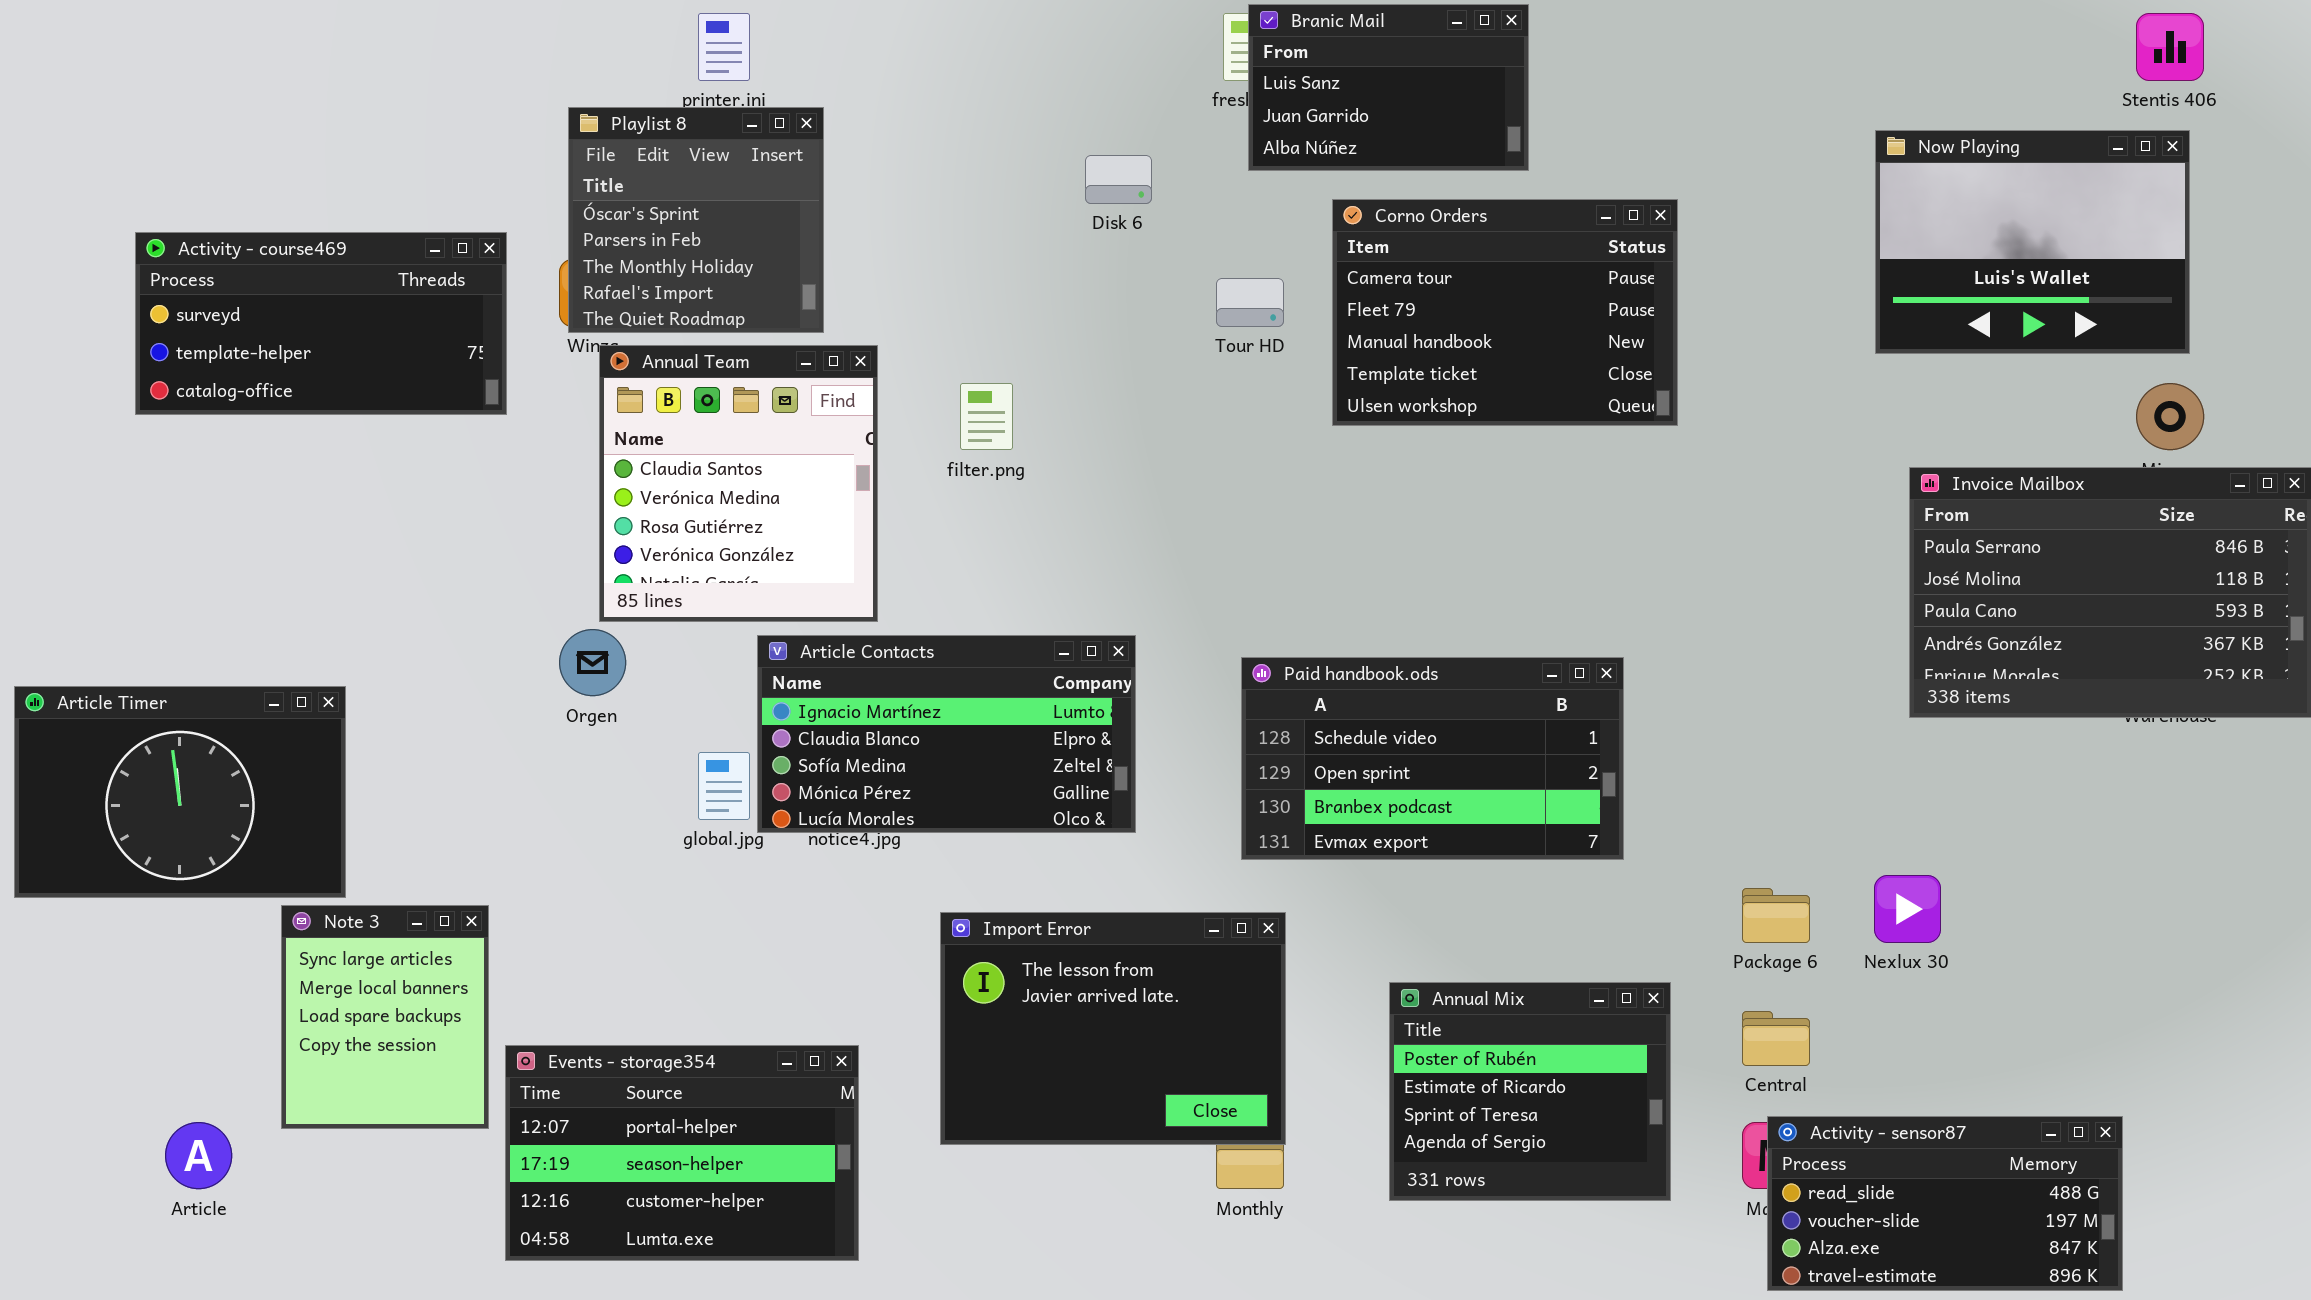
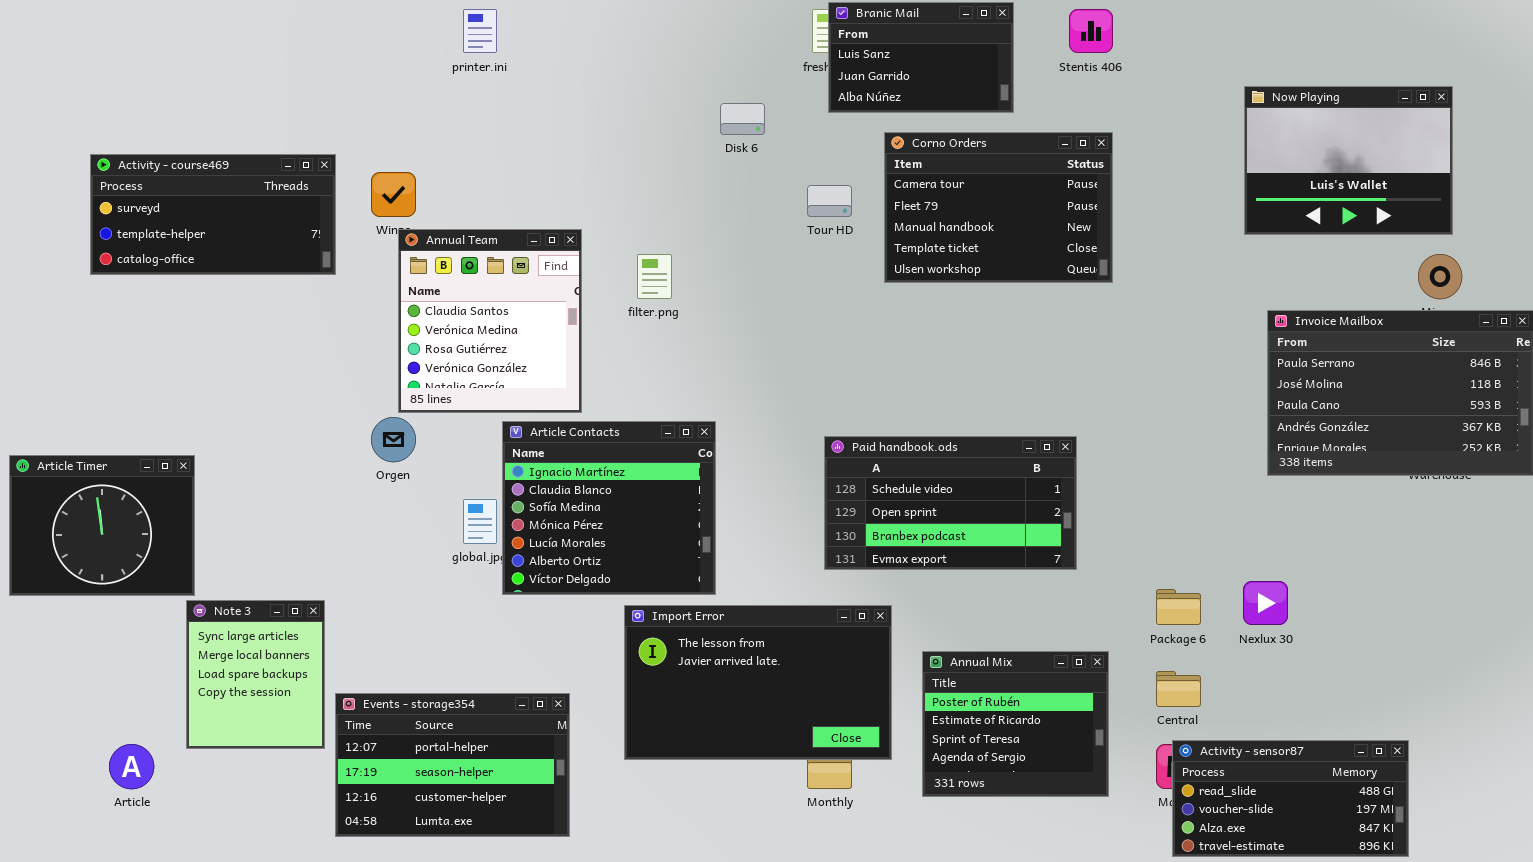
Stentis 406: [2136,13,2204,81] -> [1069,9,1113,53], moved
Playlist 8: [568,107,824,333] -> none, closed
Article Contacts: [757,635,1136,833] -> [502,421,716,595], resized
Article Timer: [14,686,346,898] -> [9,455,195,596], resized
Import Error: [940,912,1286,1145] -> [624,605,892,760], resized

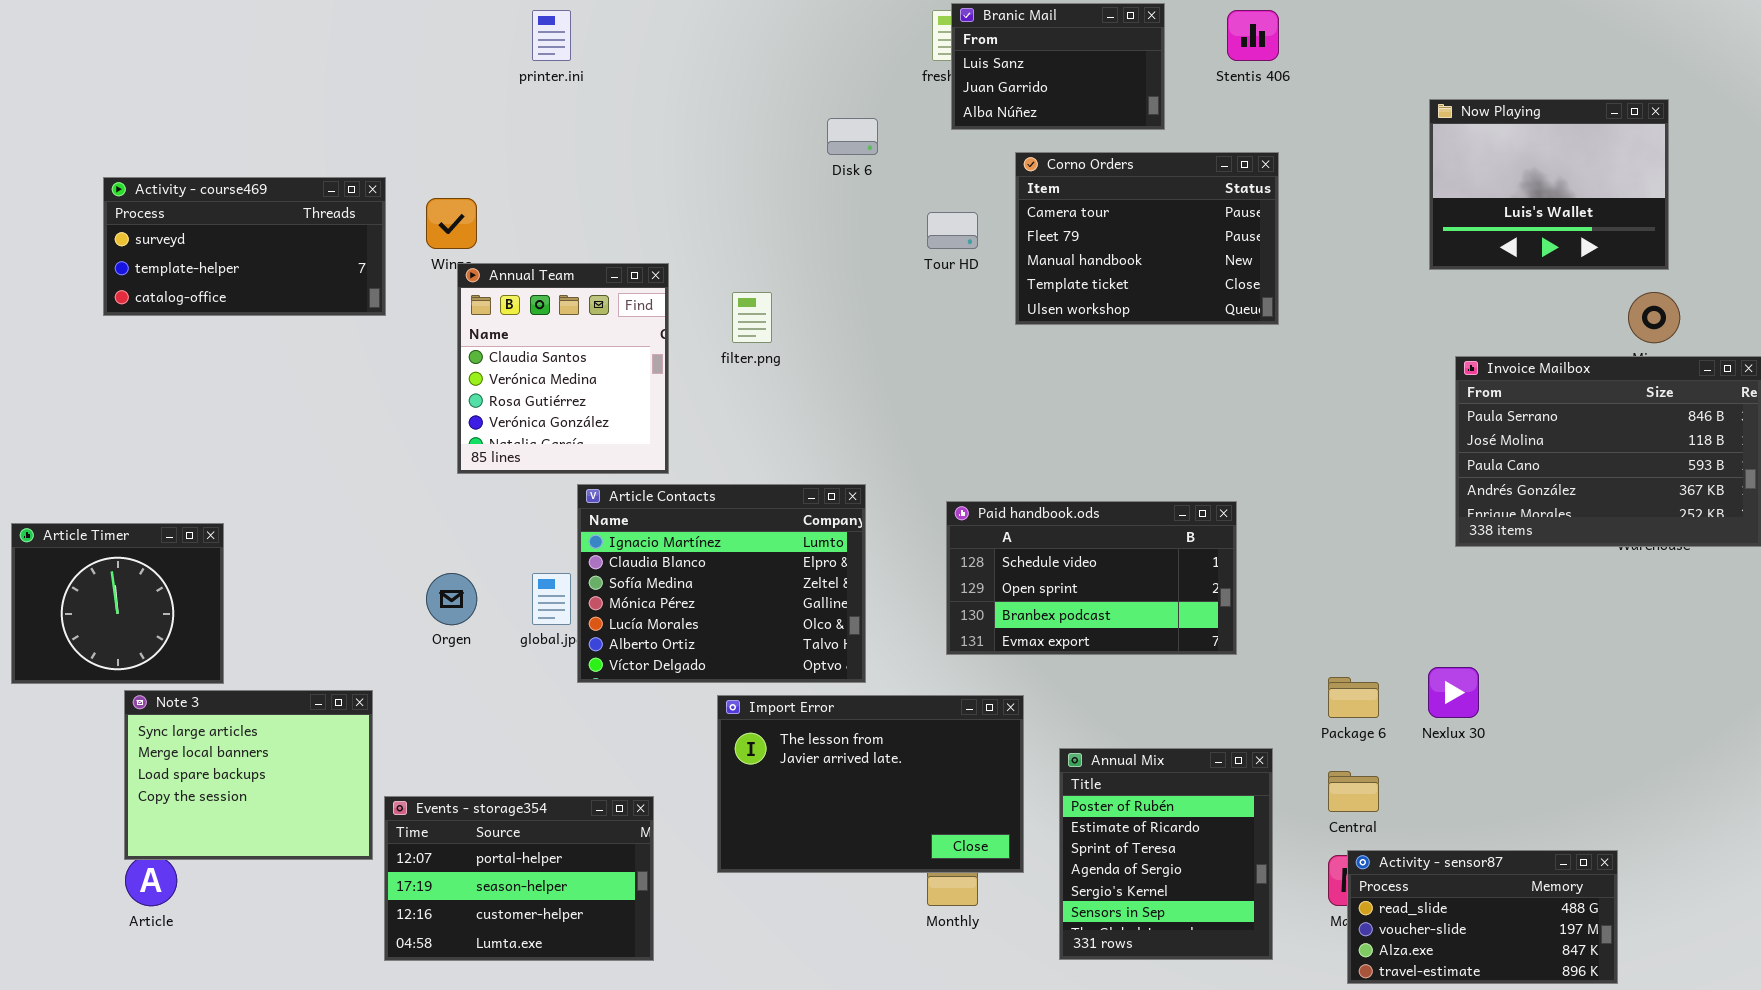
Orgen: [371,417,416,462] -> [426,573,477,625], moved
Article Contacts: [502,421,716,595] -> [577,484,866,683], resized
Note 3: [186,600,325,749] -> [124,690,373,860], resized
Annual Mix: [922,651,1109,797] -> [1059,748,1273,960], resized

